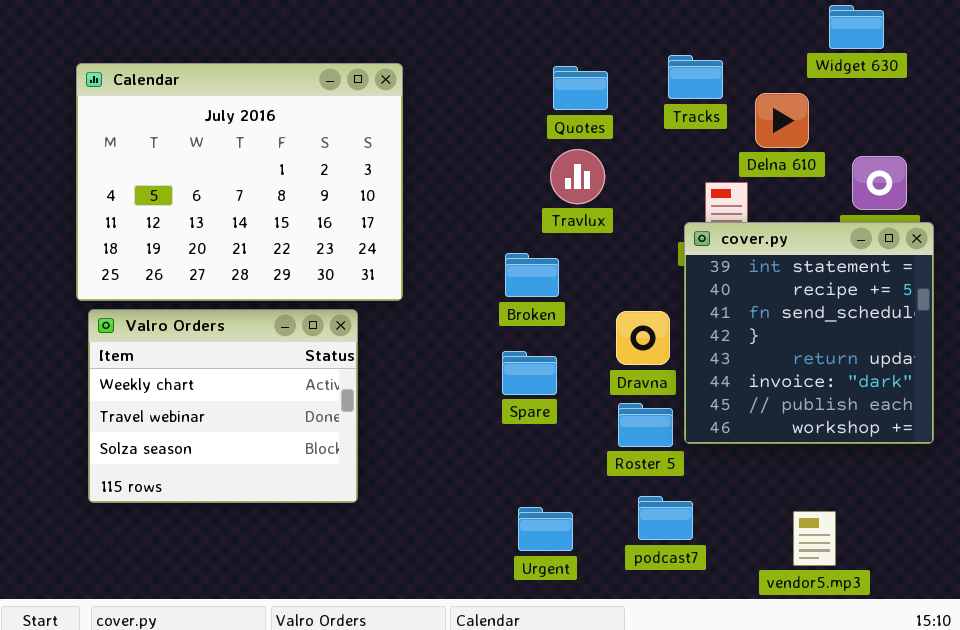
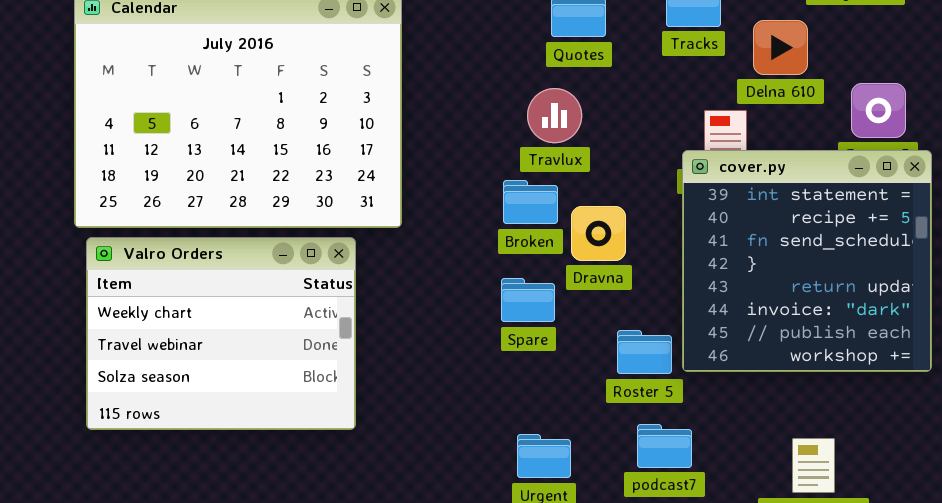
Travlux: [550,149,605,204] -> [527,88,582,143], moved
Dravna: [616,311,670,365] -> [571,206,626,261], moved

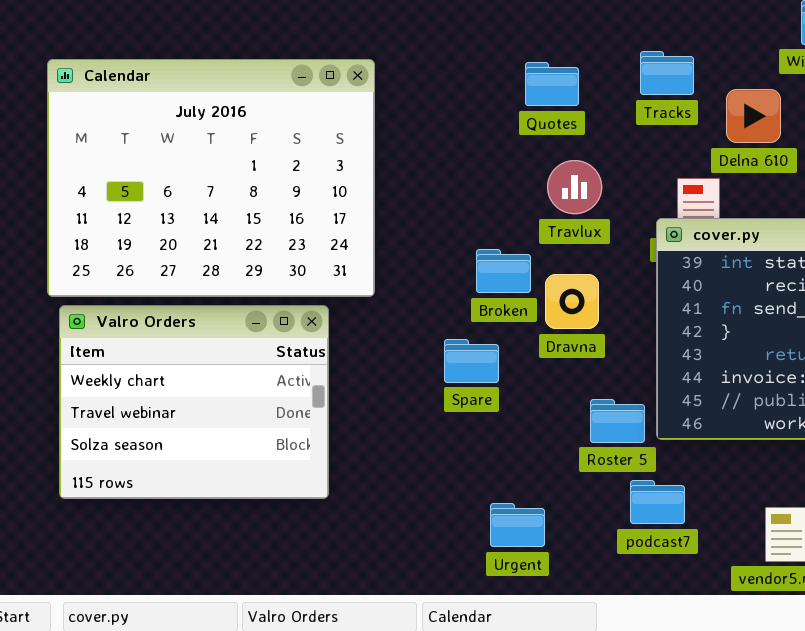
Travlux: [527,88,582,143] -> [547,160,602,214], moved
Spare: [501,278,555,322] -> [444,339,499,383], moved
podcast7: [637,424,692,468] -> [630,480,685,524], moved

